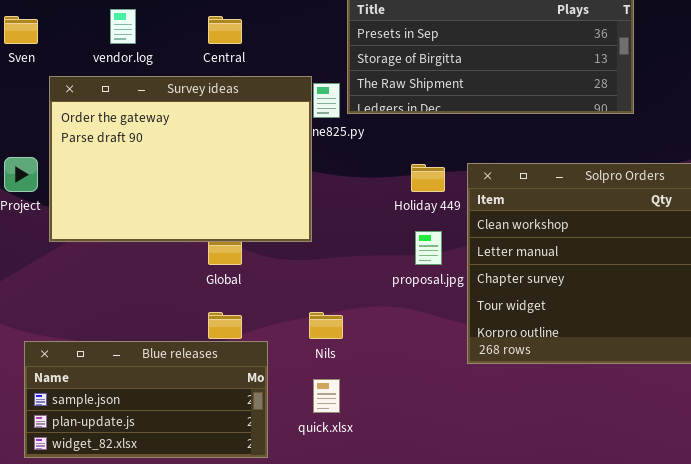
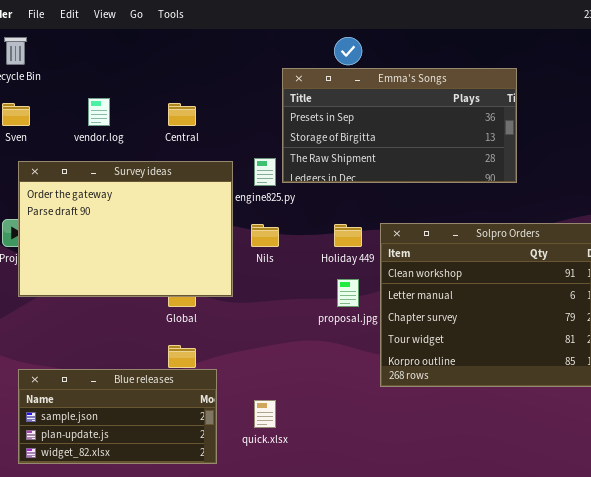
Survey ideas: [49,76,312,242] -> [18,161,233,297], moved
Nils: [309,312,343,339] -> [251,224,279,247], moved

